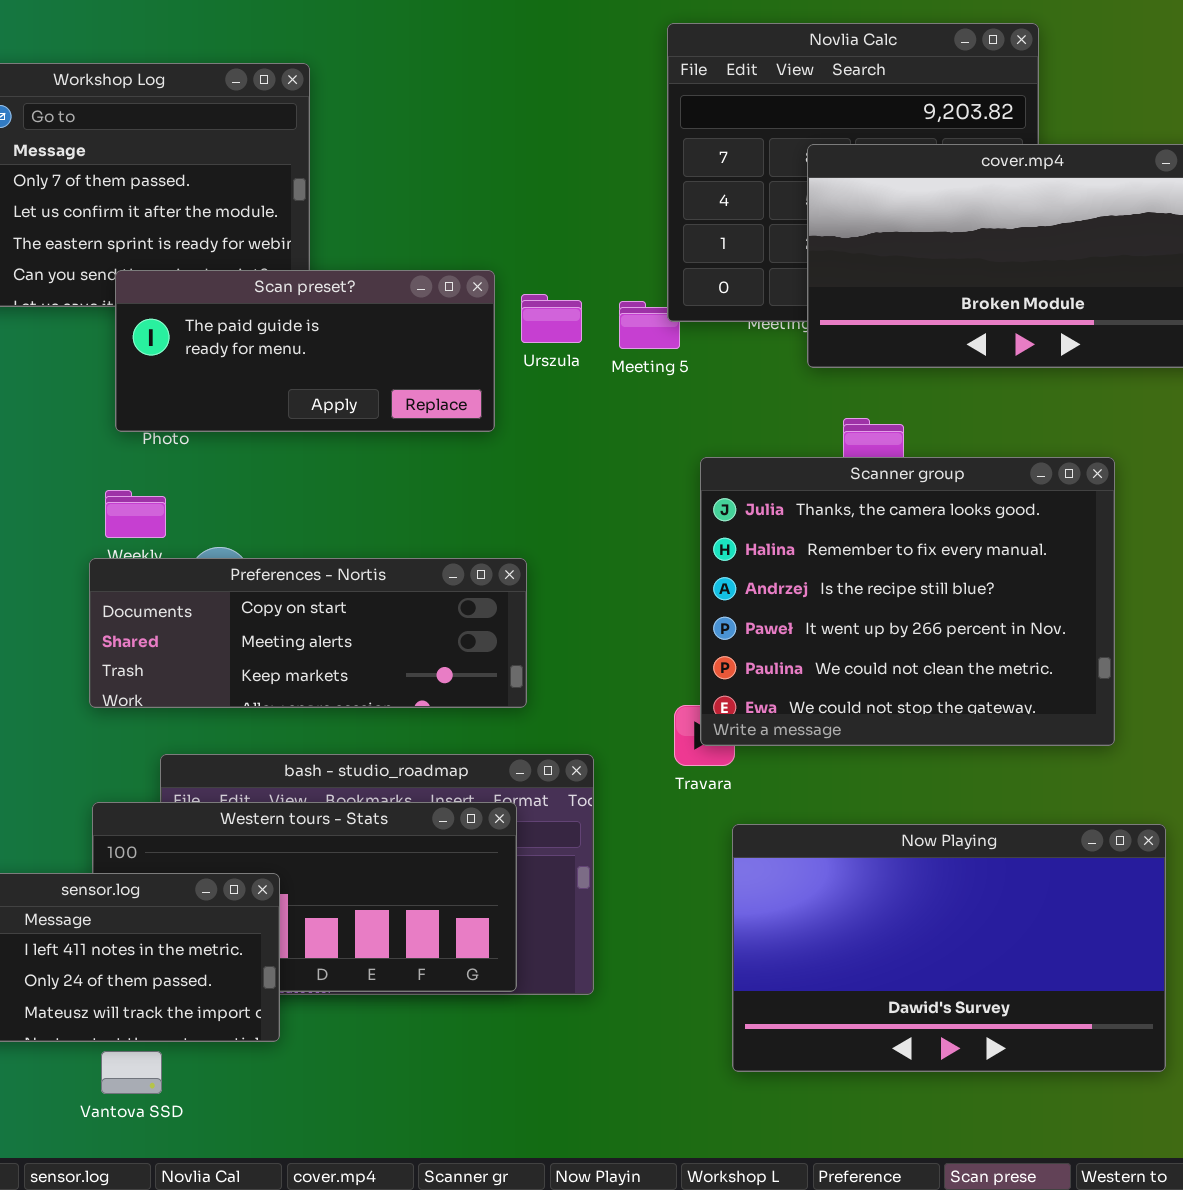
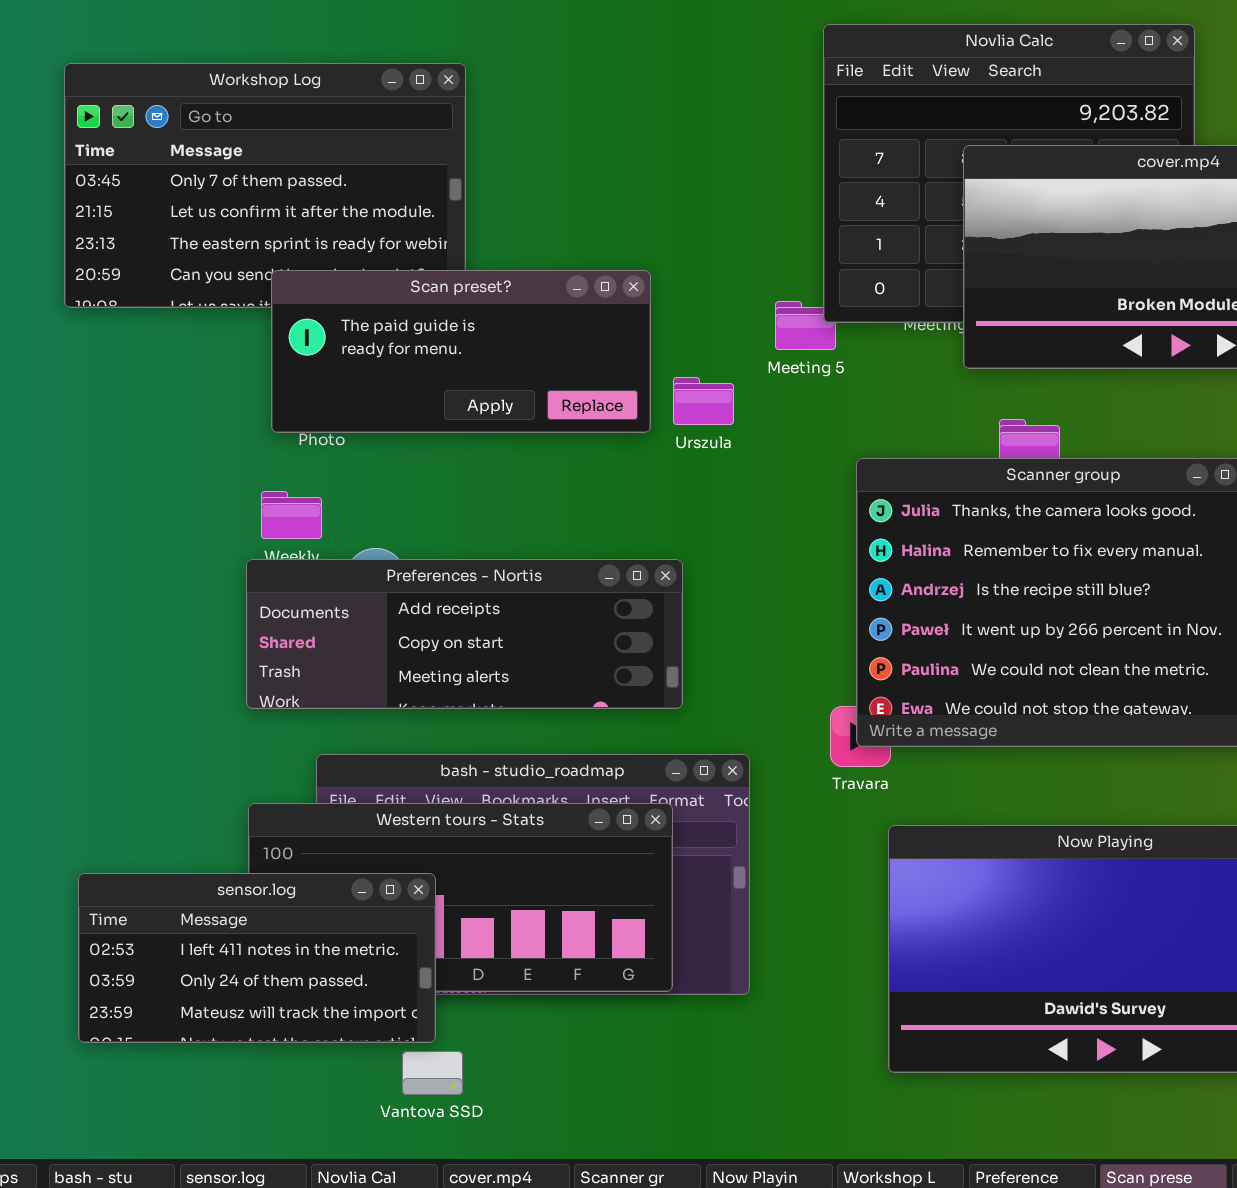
Urszula: [521,294,582,343] -> [673,377,734,425], moved
Preferences - Nortis: [89,558,527,708] -> [246,559,683,709], scrolled up 1 row
Vantova SSD: [101,1051,162,1094] -> [402,1051,463,1095], moved

